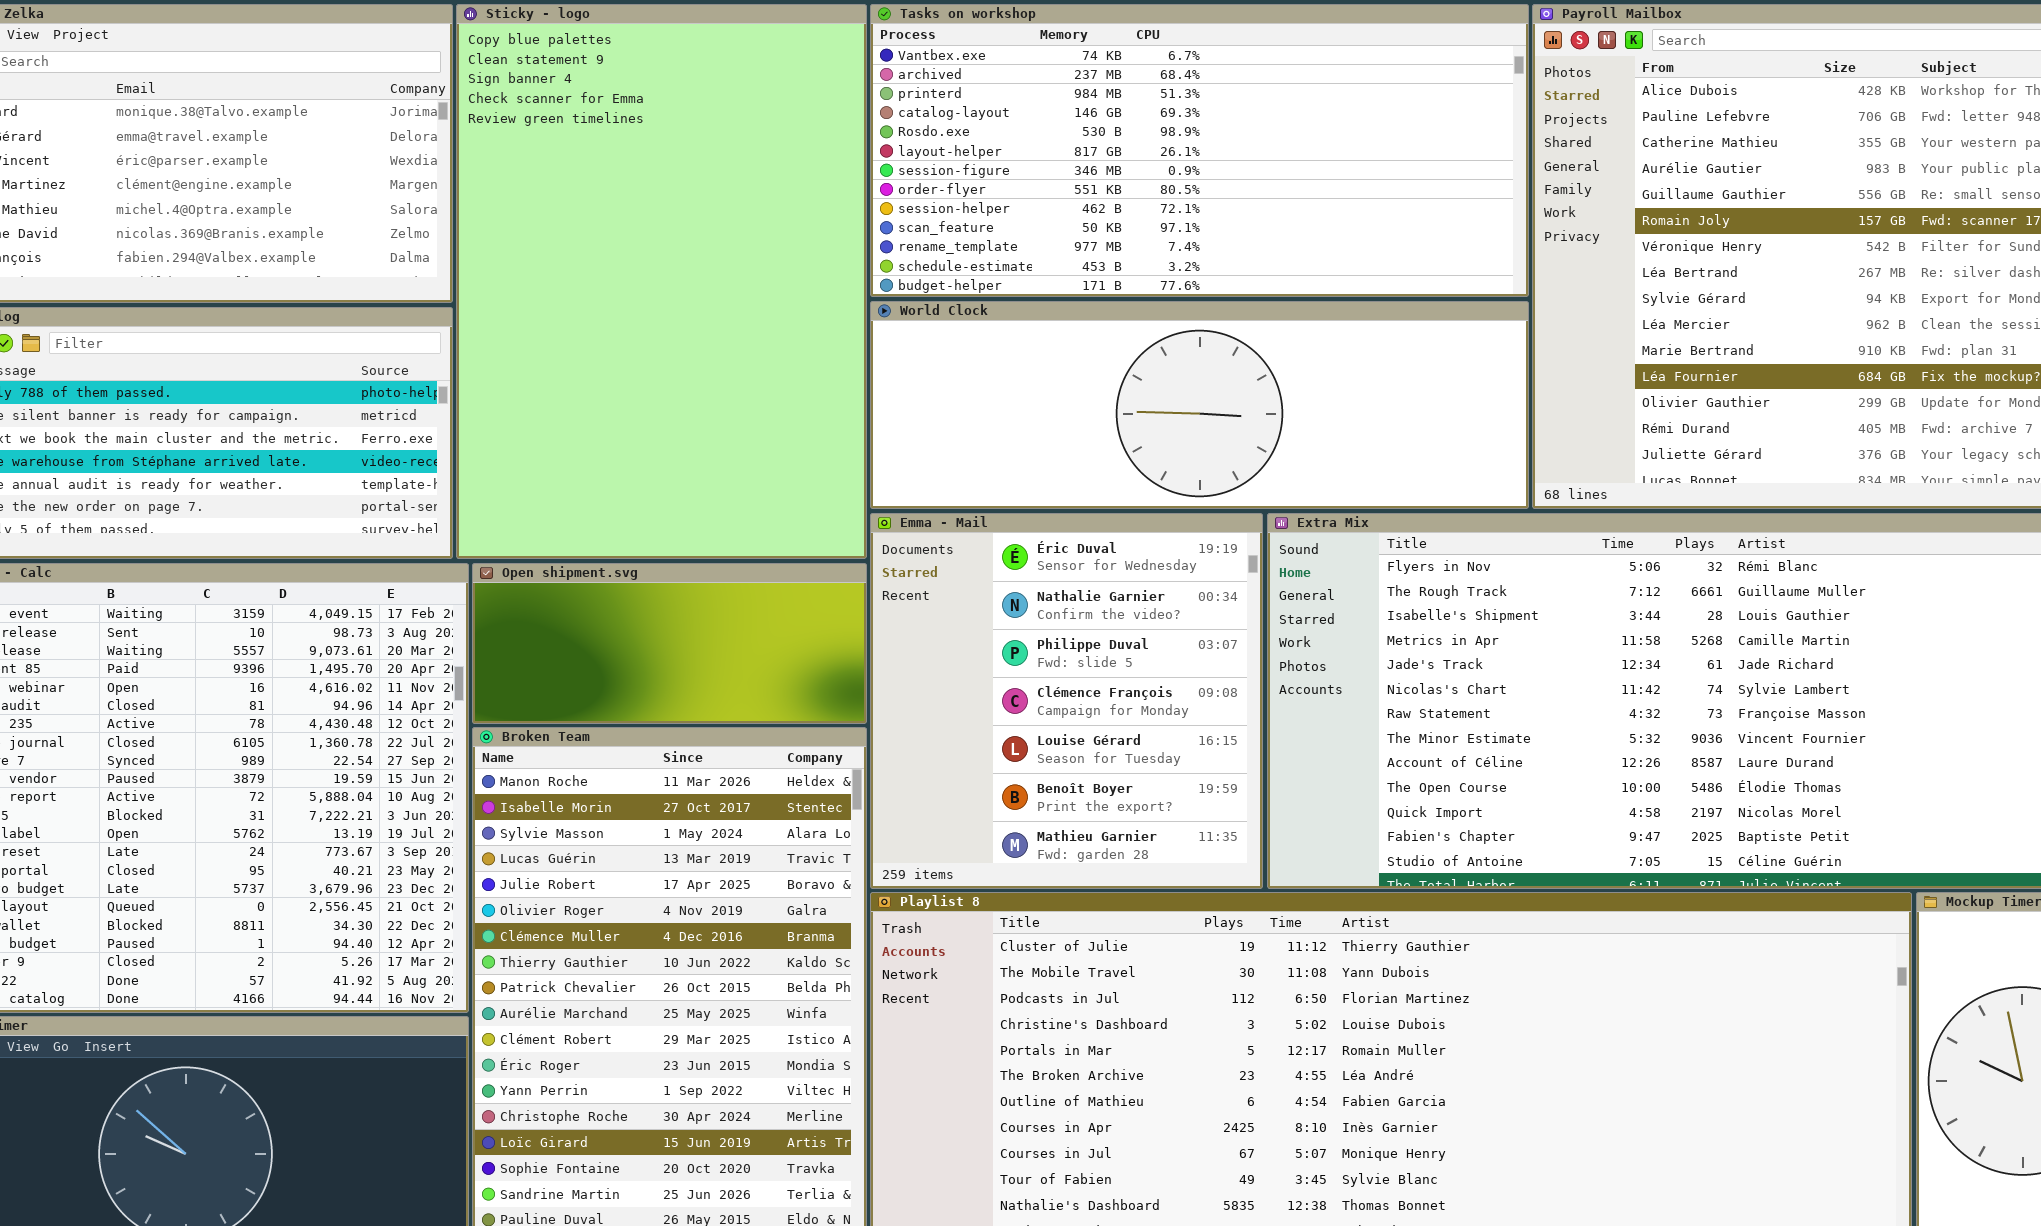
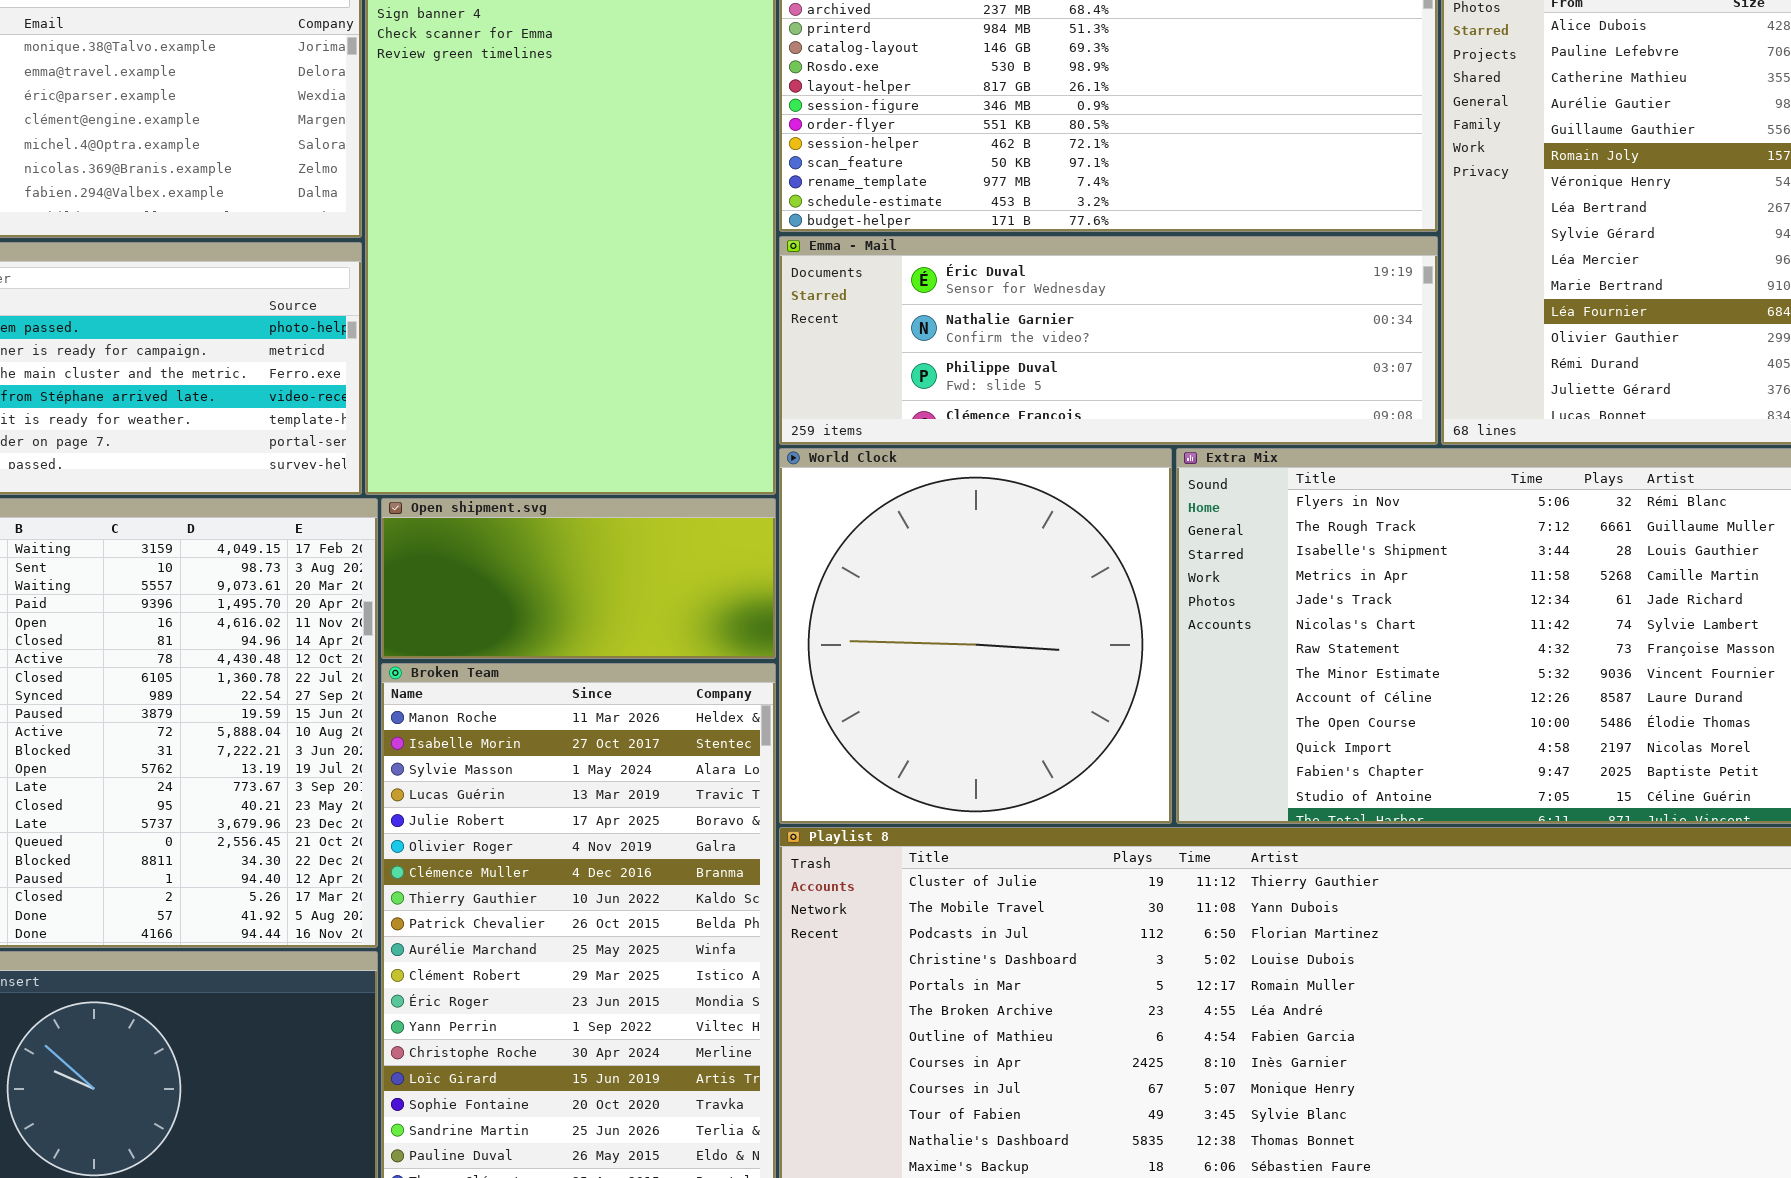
World Clock: [870,301,1529,509] -> [779,448,1172,824], moved, resized
Emma - Mail: [870,513,1263,889] -> [779,236,1438,445], moved, resized

